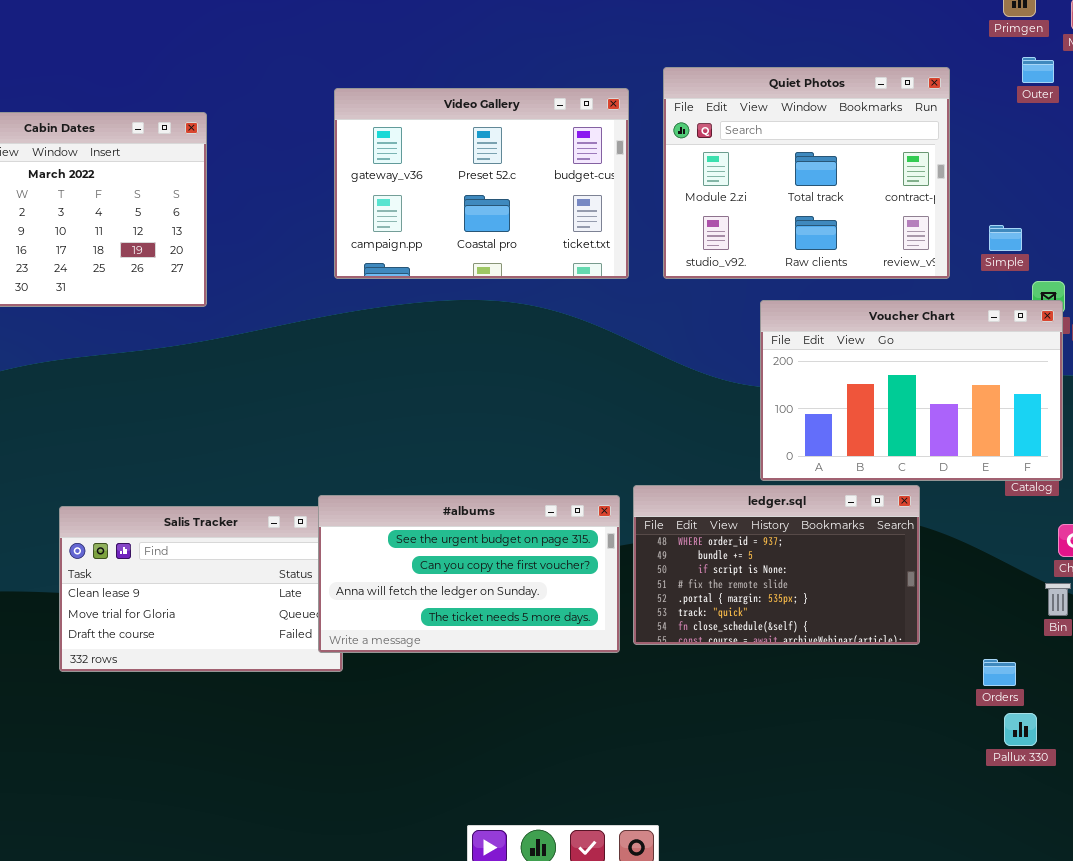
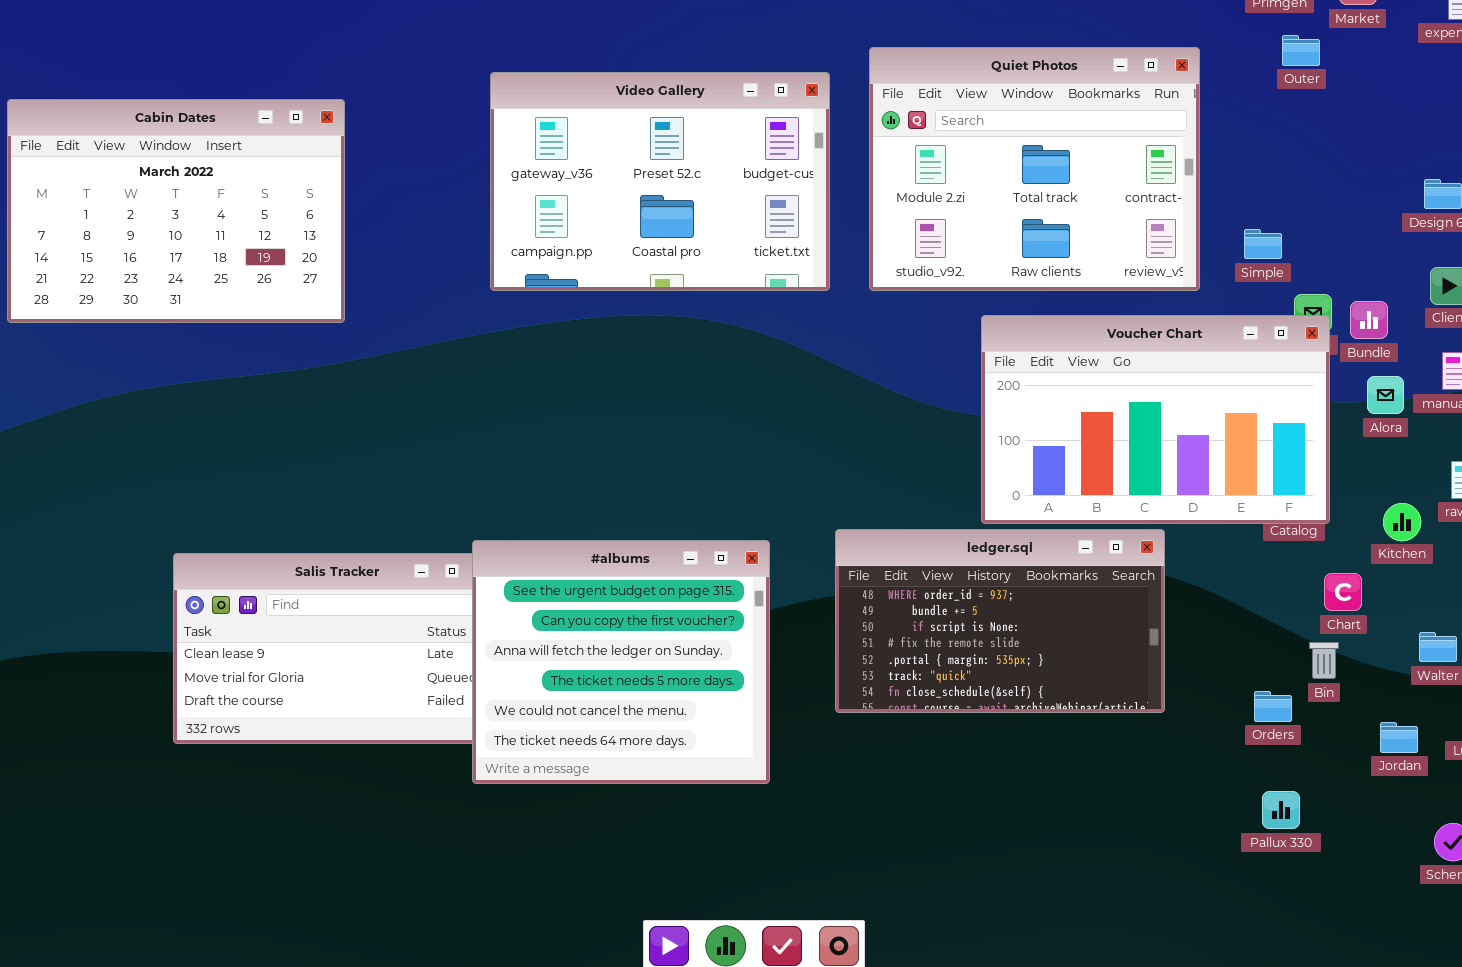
#albums: [318,495,620,653] -> [472,540,770,784], resized
Orders: [983,659,1016,686] -> [1254,691,1292,722], moved

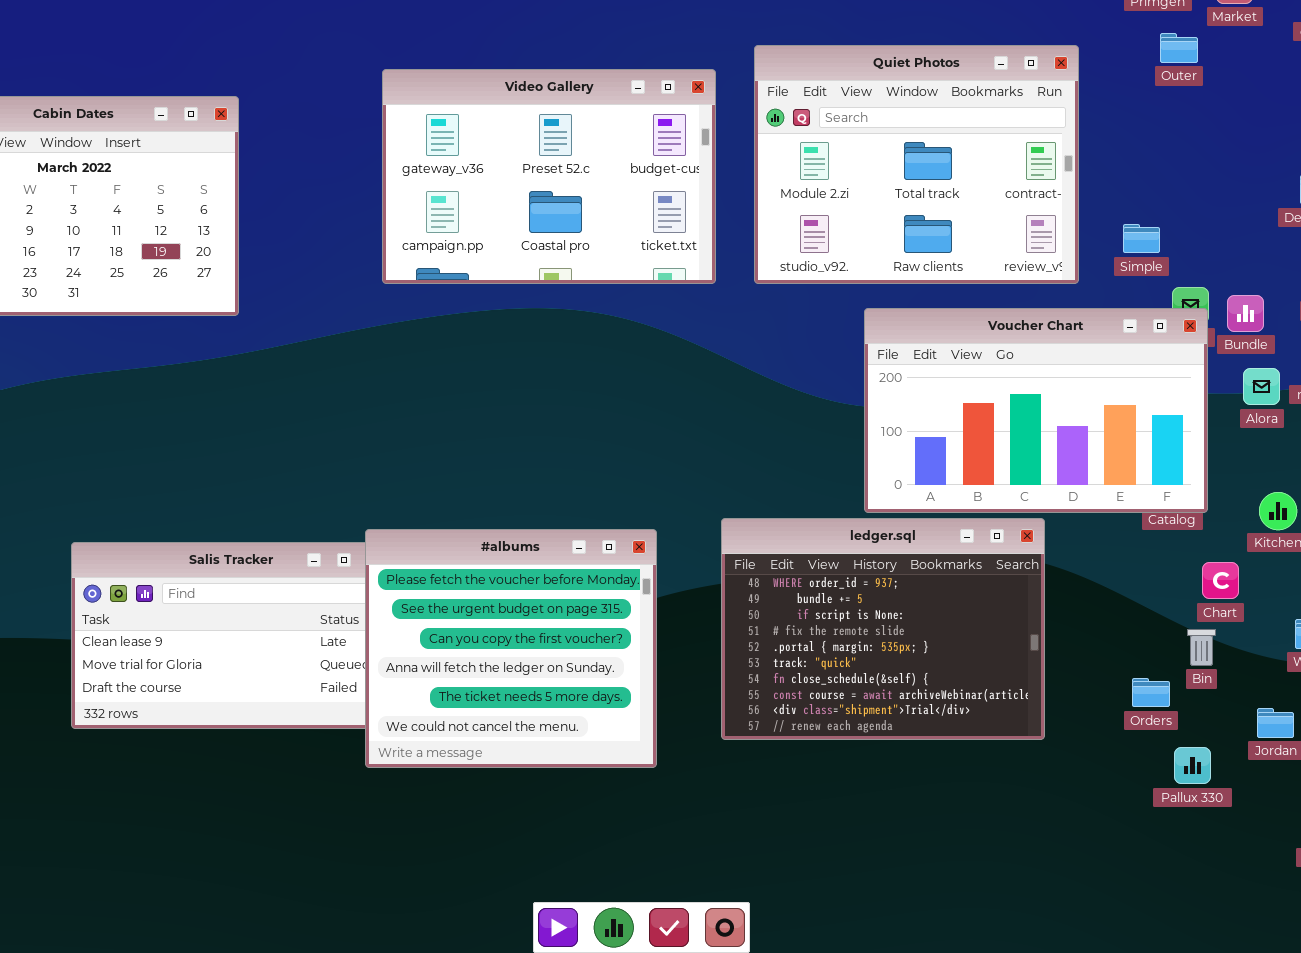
ledger.sql: [835,529,1165,713] -> [721,518,1045,740], resized
#albums: [472,540,770,784] -> [365,529,657,768], scrolled up 1 row
Pallux 330: [1262,791,1300,829] -> [1174,747,1211,784], moved

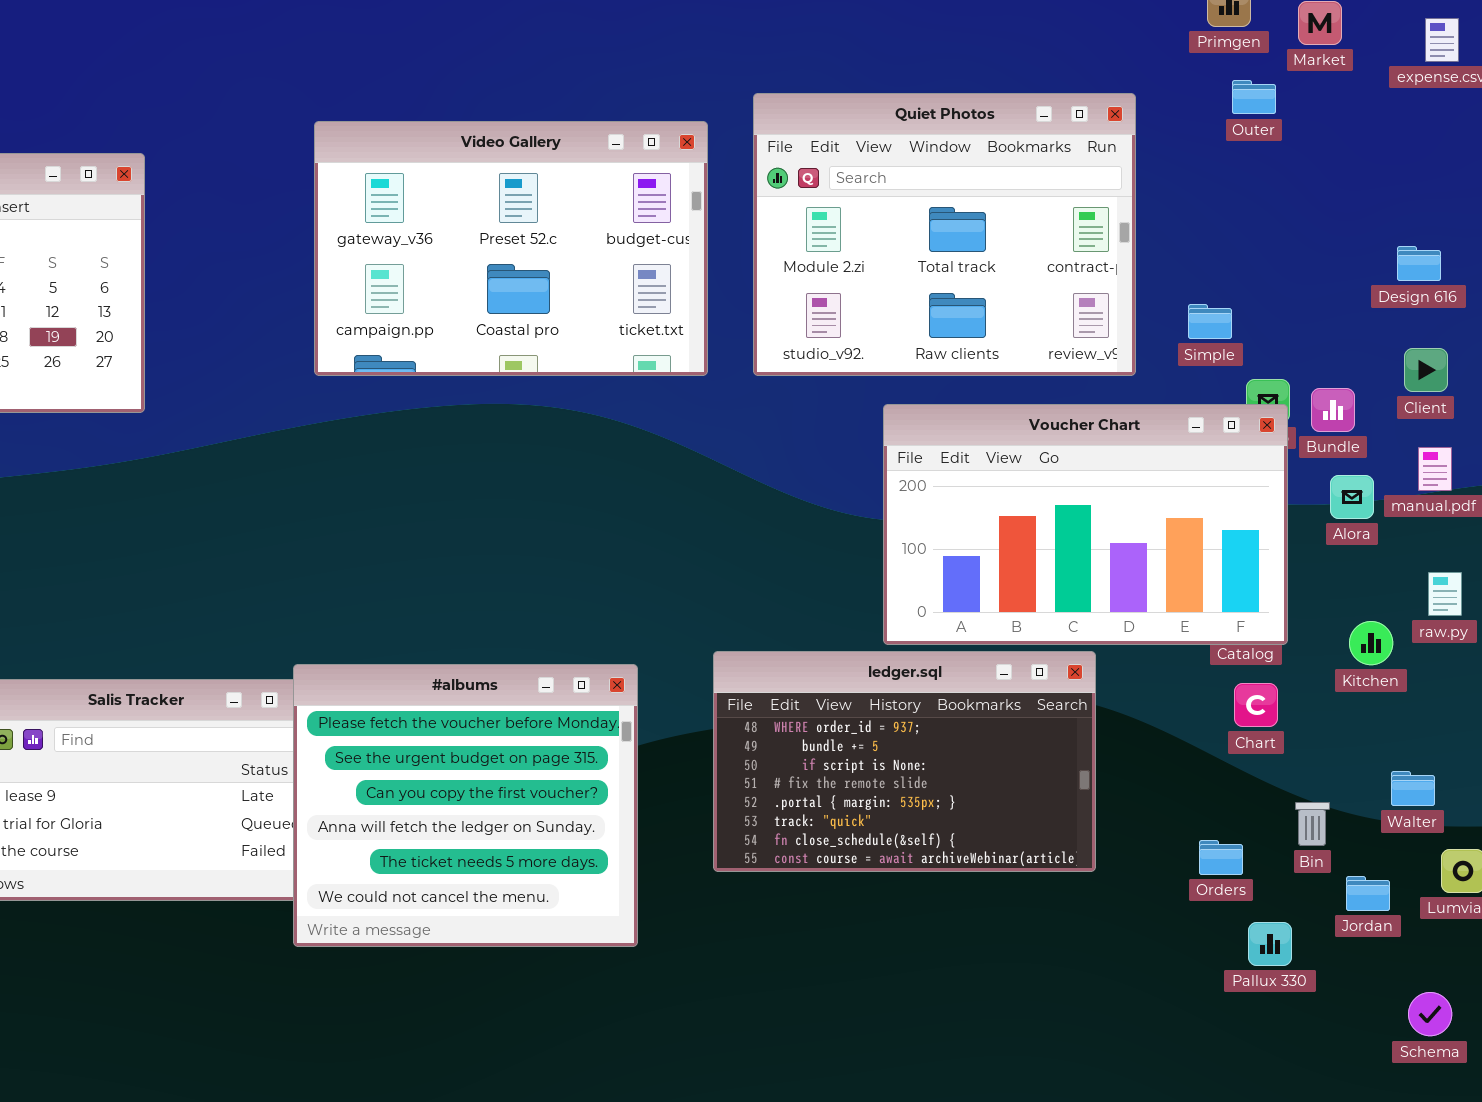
ledger.sql: [721,518,1045,740] -> [713,651,1096,872], resized
Chart: [1202,562,1239,599] -> [1234,683,1278,727], moved
Bin: [1187,629,1216,666] -> [1295,802,1330,846], moved

